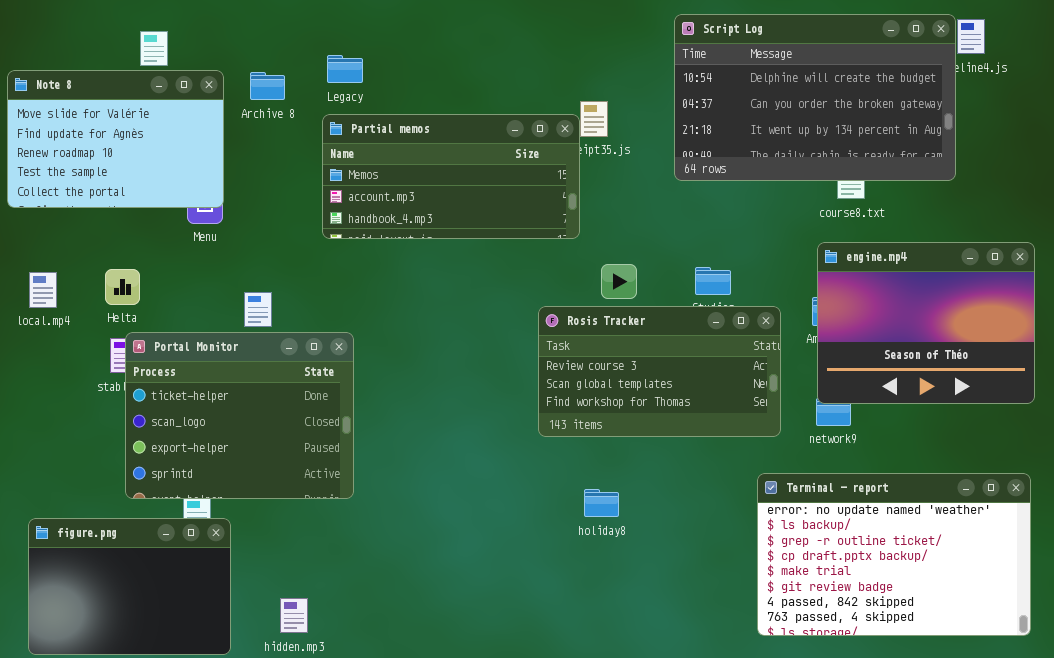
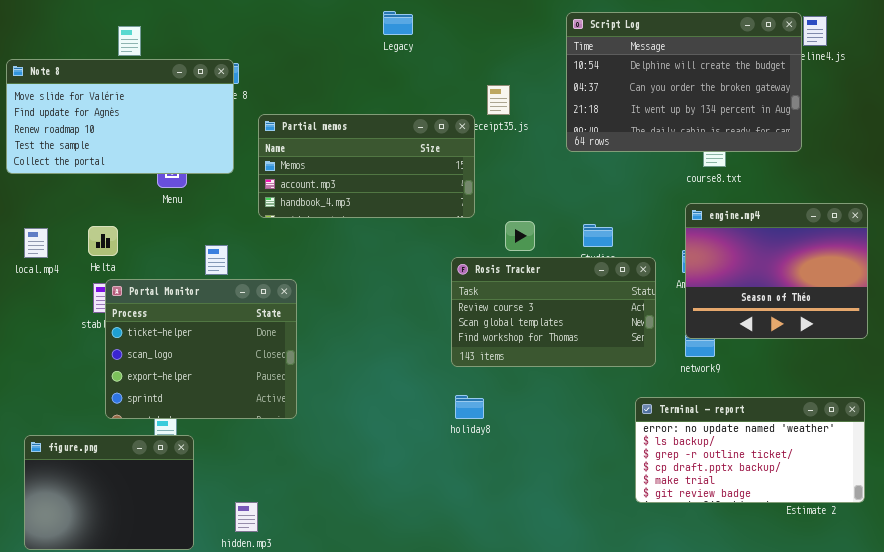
Legacy: [327,55,363,83] -> [383,11,413,35], moved
Note 8: [7,70,224,208] -> [6,59,234,174], resized
Partial memos: [322,114,580,239] -> [258,114,475,218], moved
Terminal - report: [757,473,1031,636] -> [635,397,865,503], resized
holiday8: [584,489,619,517] -> [455,395,484,419], moved

